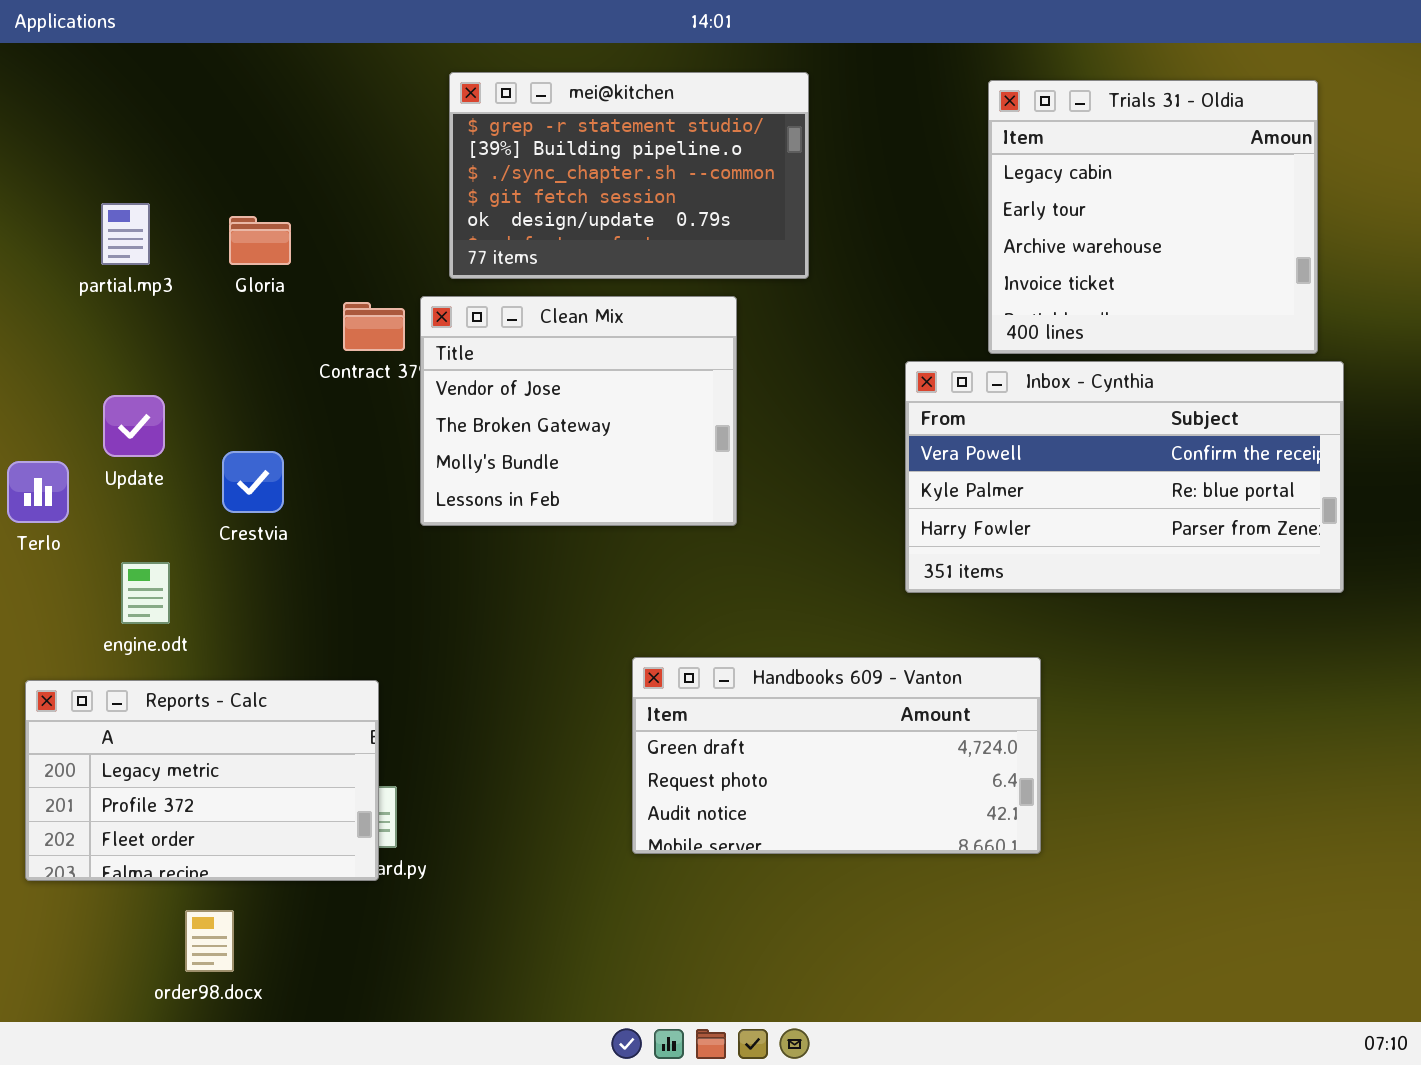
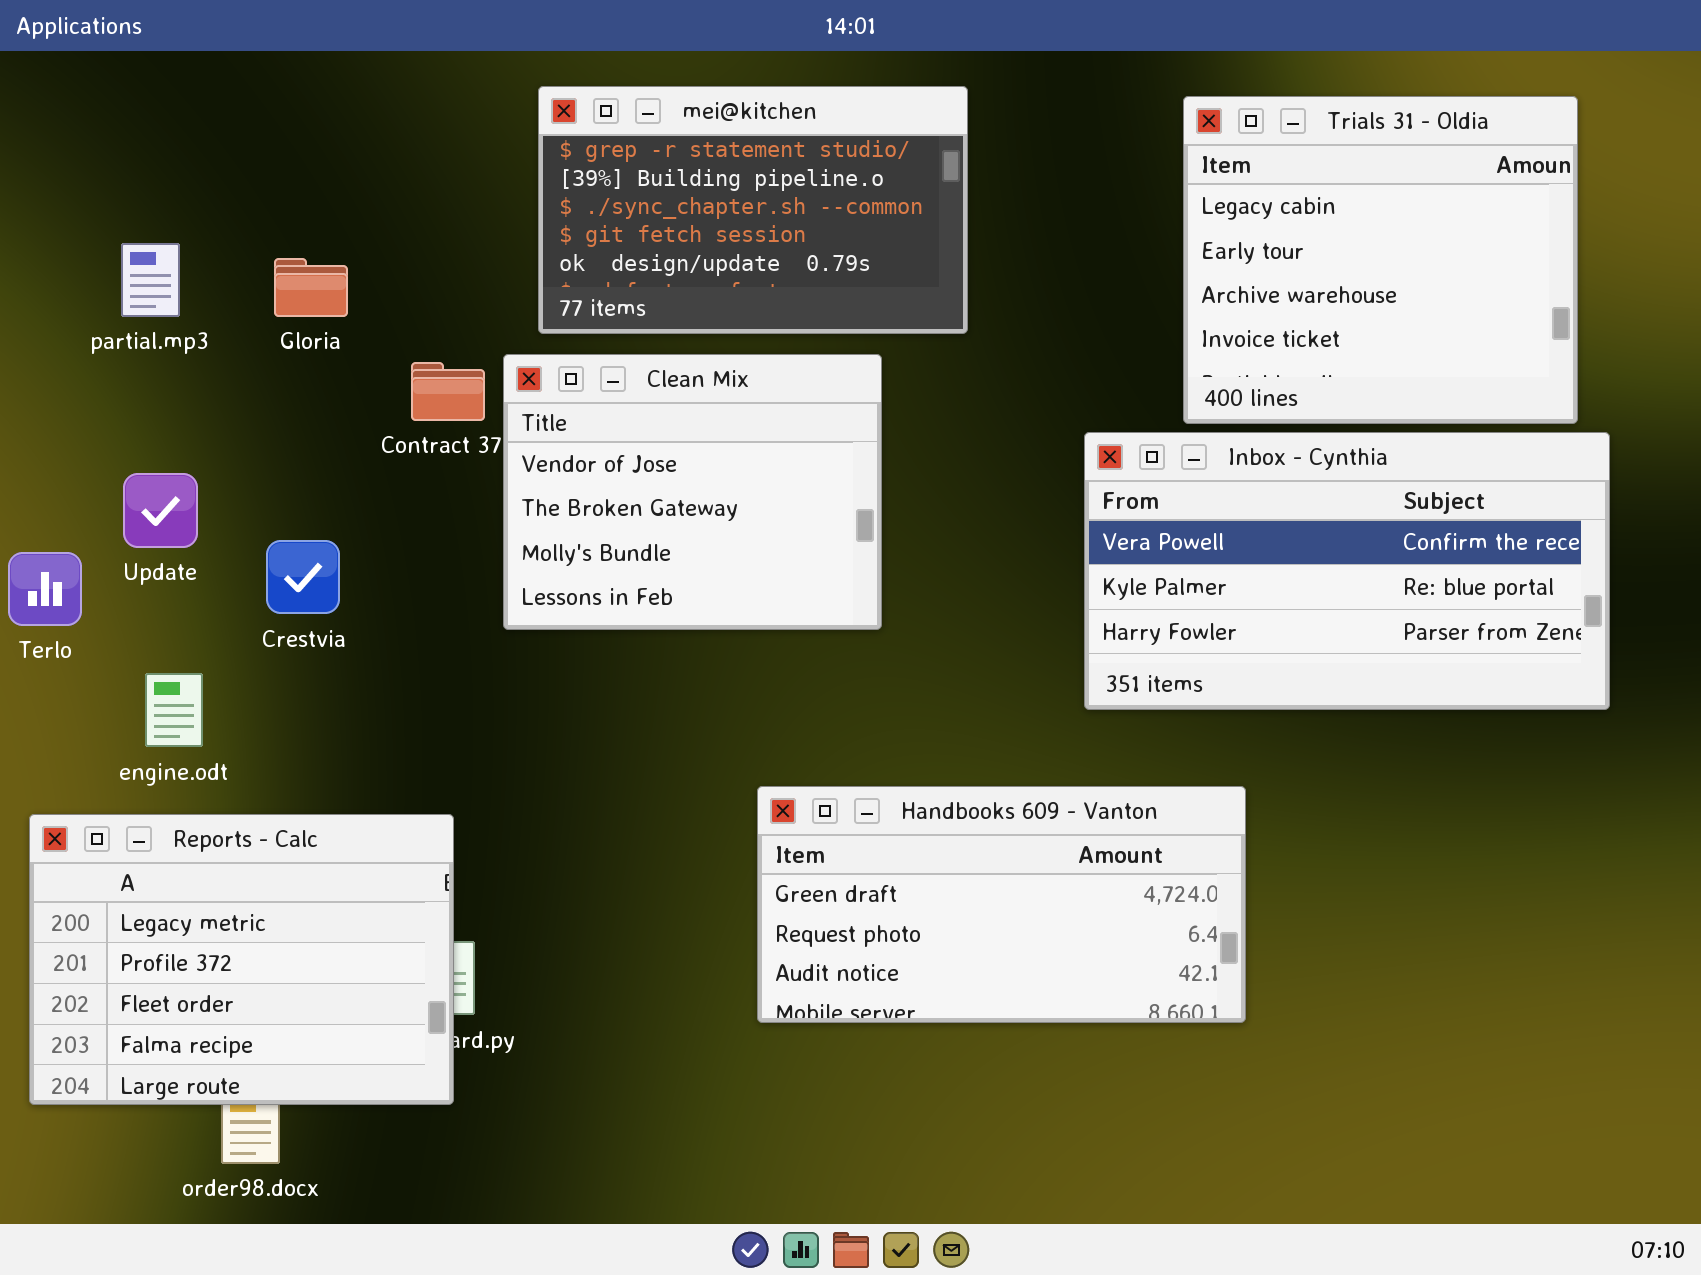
Reports - Calc: [25,680,379,881] -> [29,814,454,1105], resized

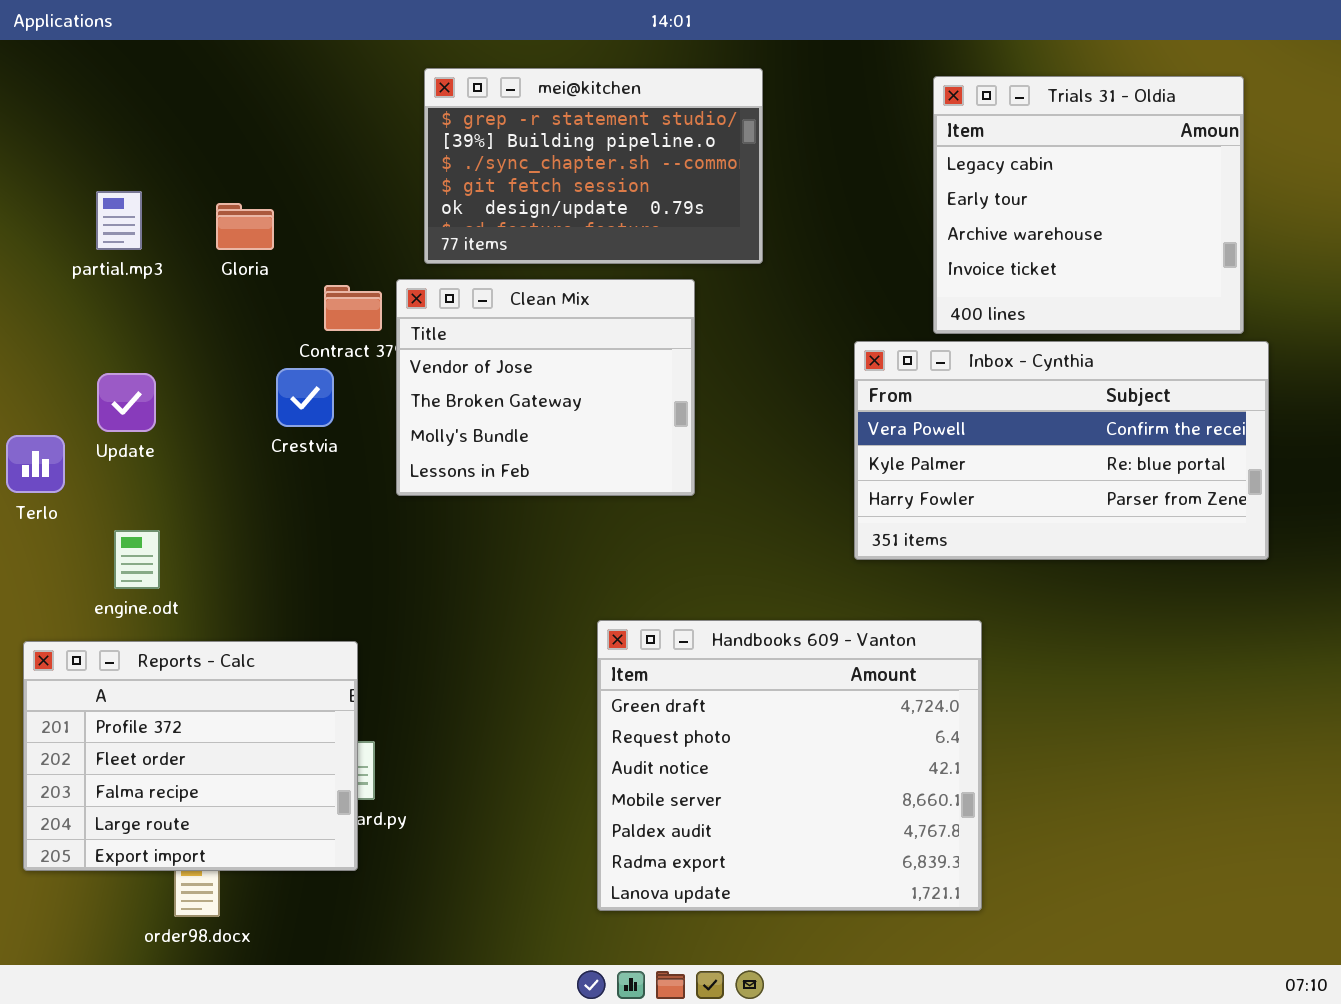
Crestvia: [266,540,340,614] -> [276,368,334,427], moved
Handbooks 609 - Vanton: [757,786,1246,1023] -> [597,620,982,911], resized
Reports - Calc: [29,814,454,1105] -> [23,641,358,871], scrolled down 1 row

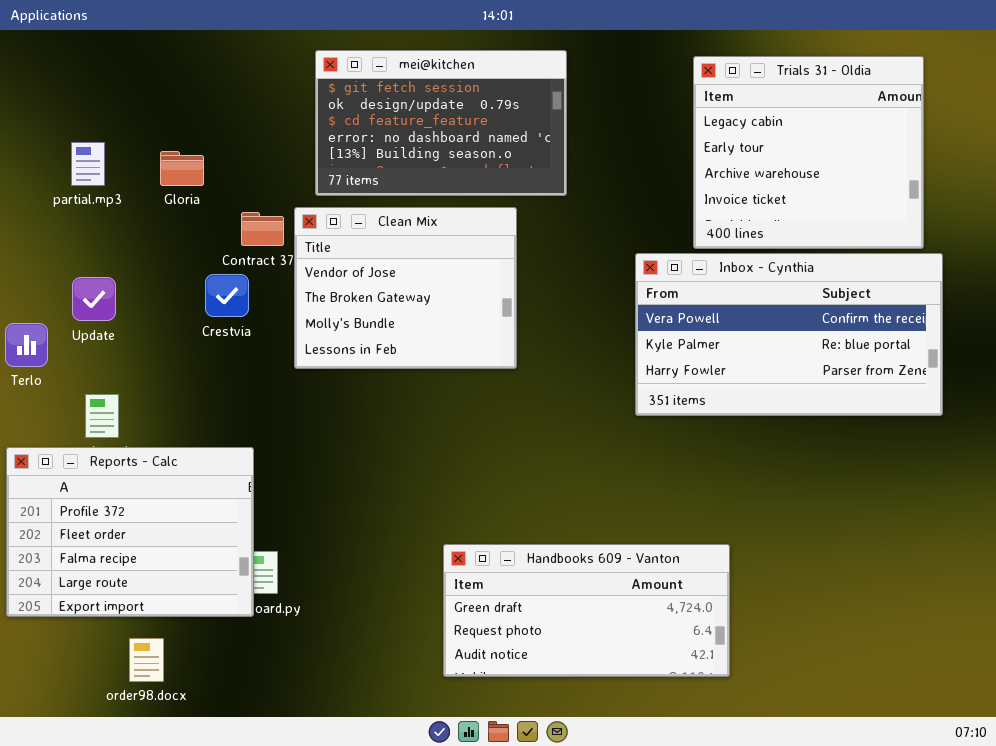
mei@kitchen: [424,68,763,264] -> [315,50,567,196], scrolled down 3 rows
Handbooks 609 - Vanton: [597,620,982,911] -> [443,544,730,677], resized
Reports - Calc: [23,641,358,871] -> [6,447,254,617], moved

